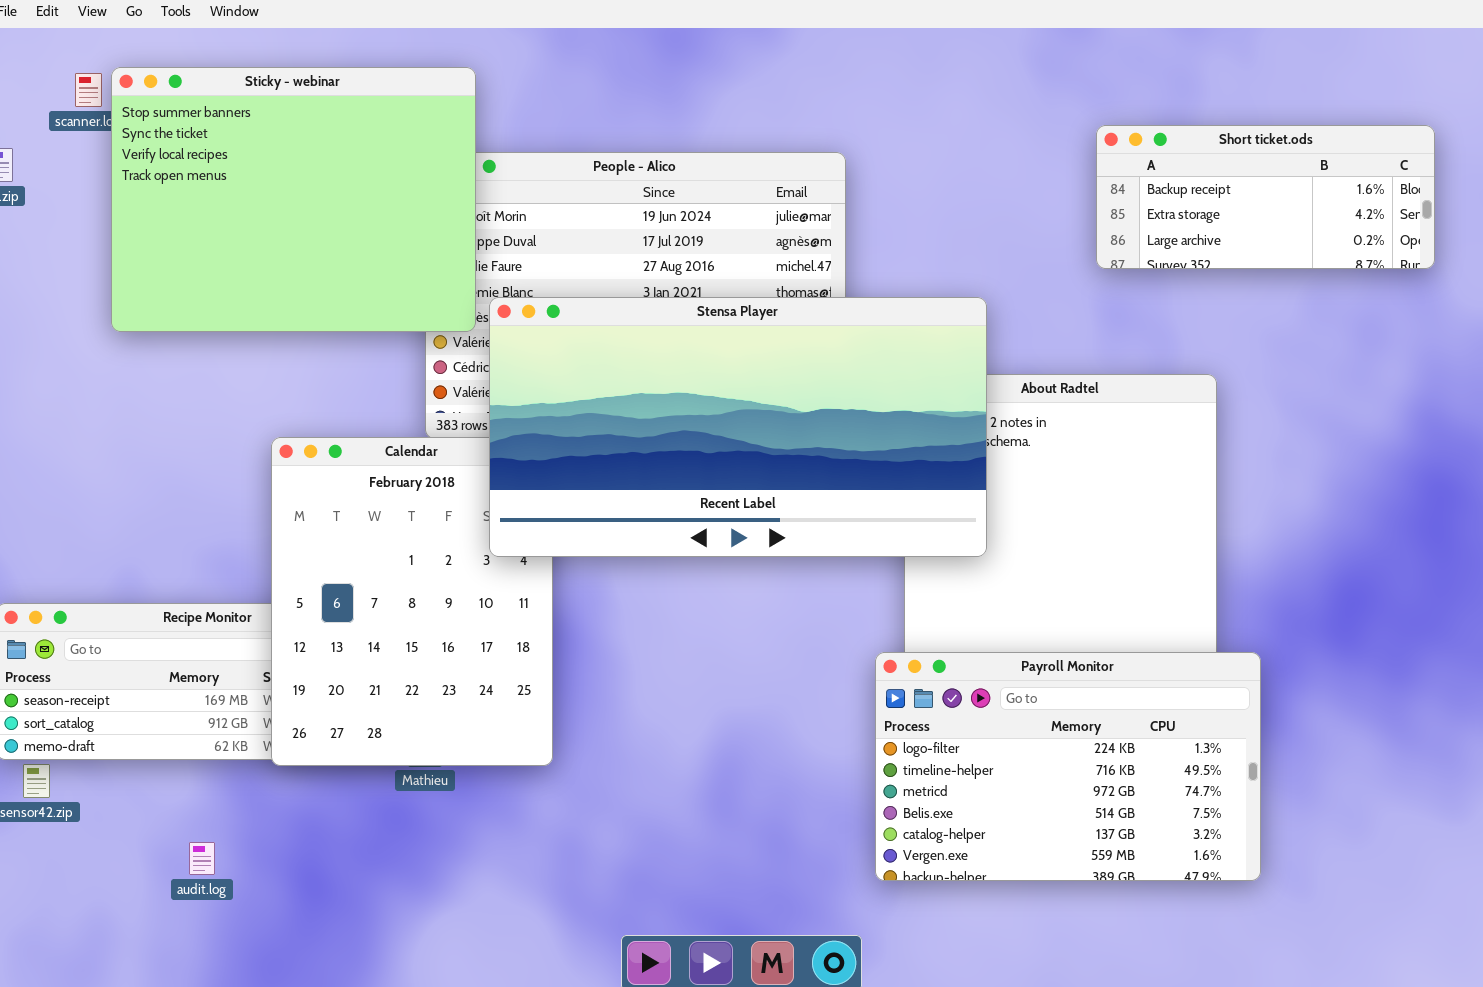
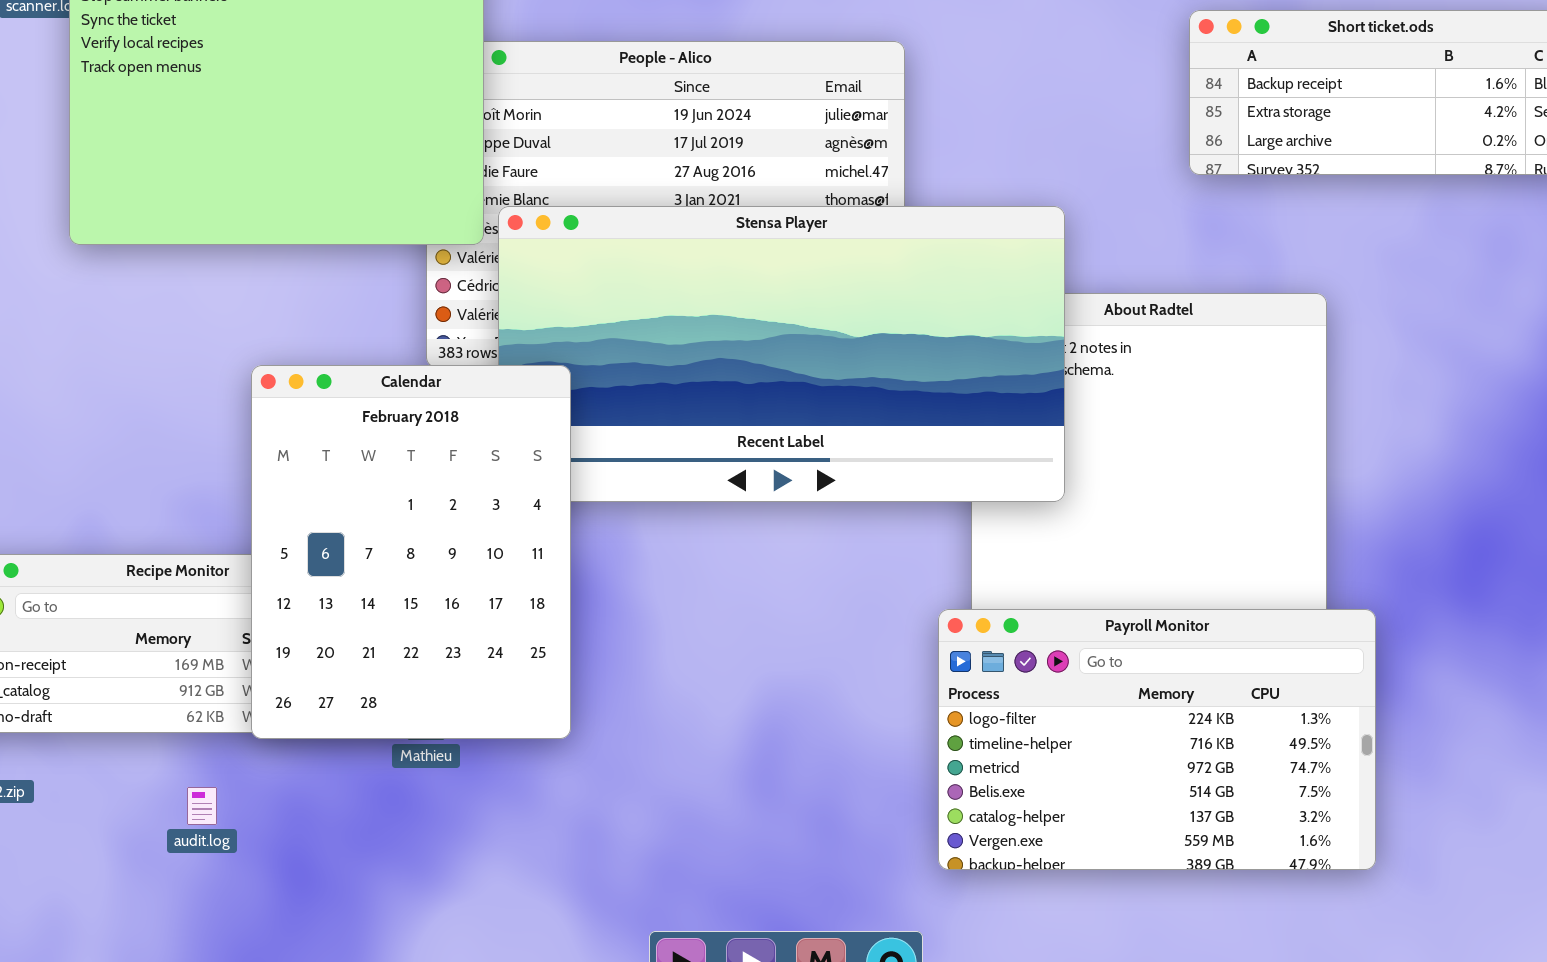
Calendar: [271,437,553,766] -> [251,365,571,739], raised
audit.log: [189,842,215,875] -> [187,787,217,825], moved

